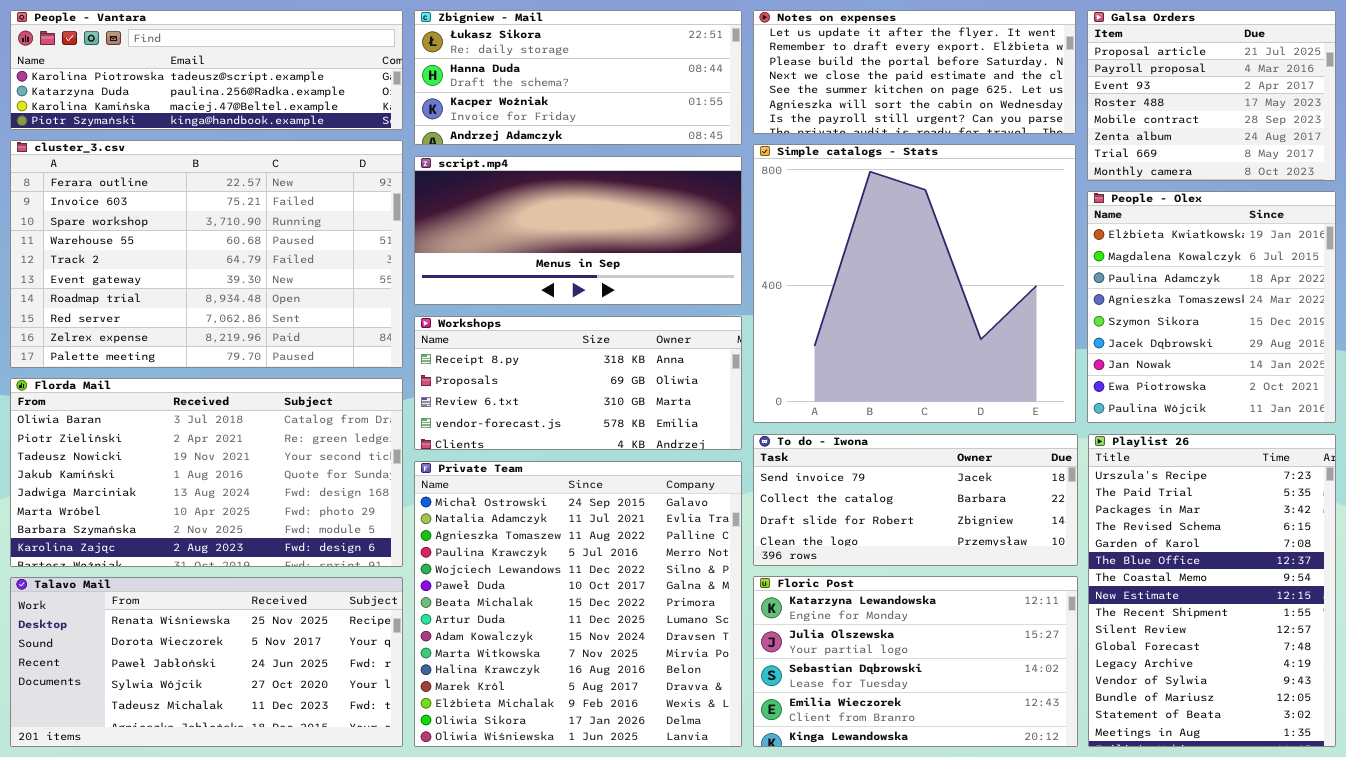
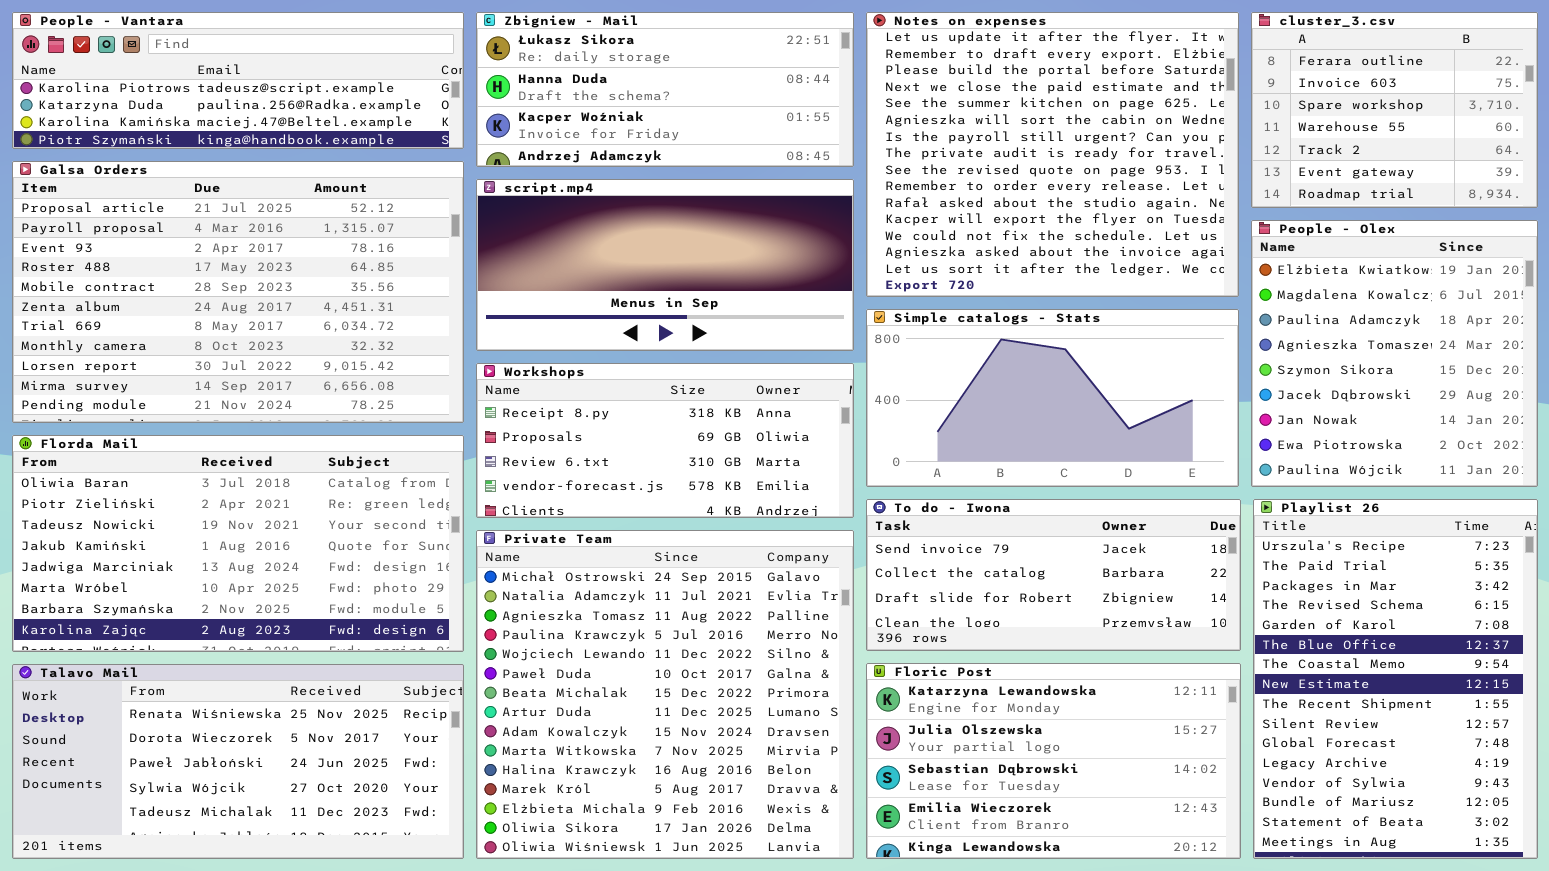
Notes on expenses: [753,10,1076,134] -> [866,12,1239,297], resized
Galsa Orders: [1087,10,1336,181] -> [12,161,464,423], moved, resized
cluster_3.csv: [10,140,403,368] -> [1251,12,1538,208], moved, resized
Simple catalogs - Stats: [753,144,1076,423] -> [866,309,1239,487], resized

